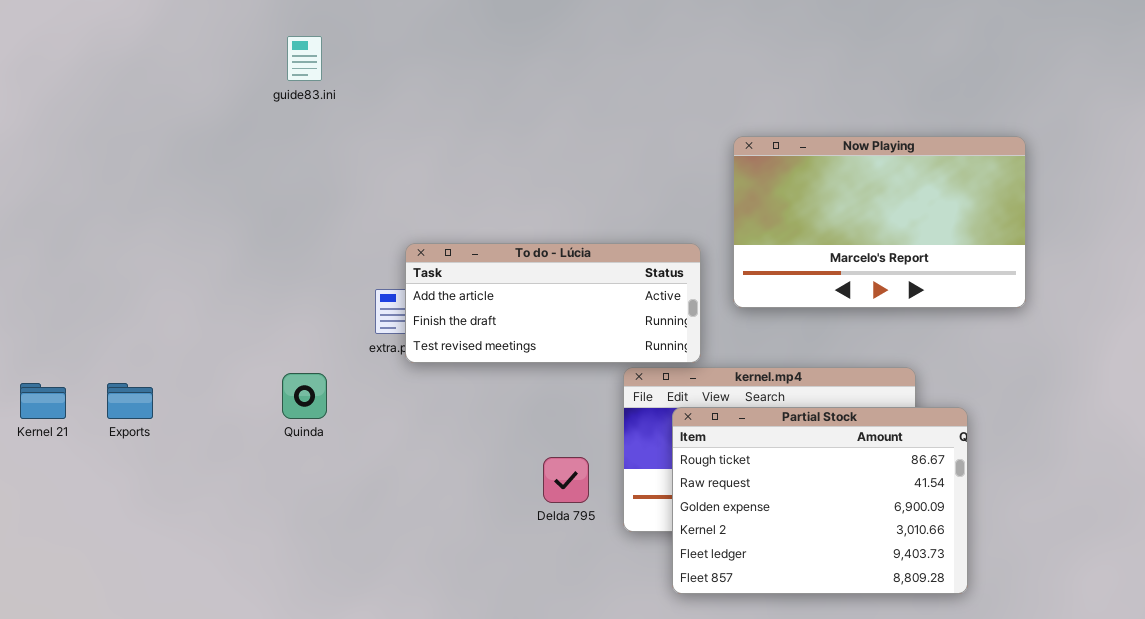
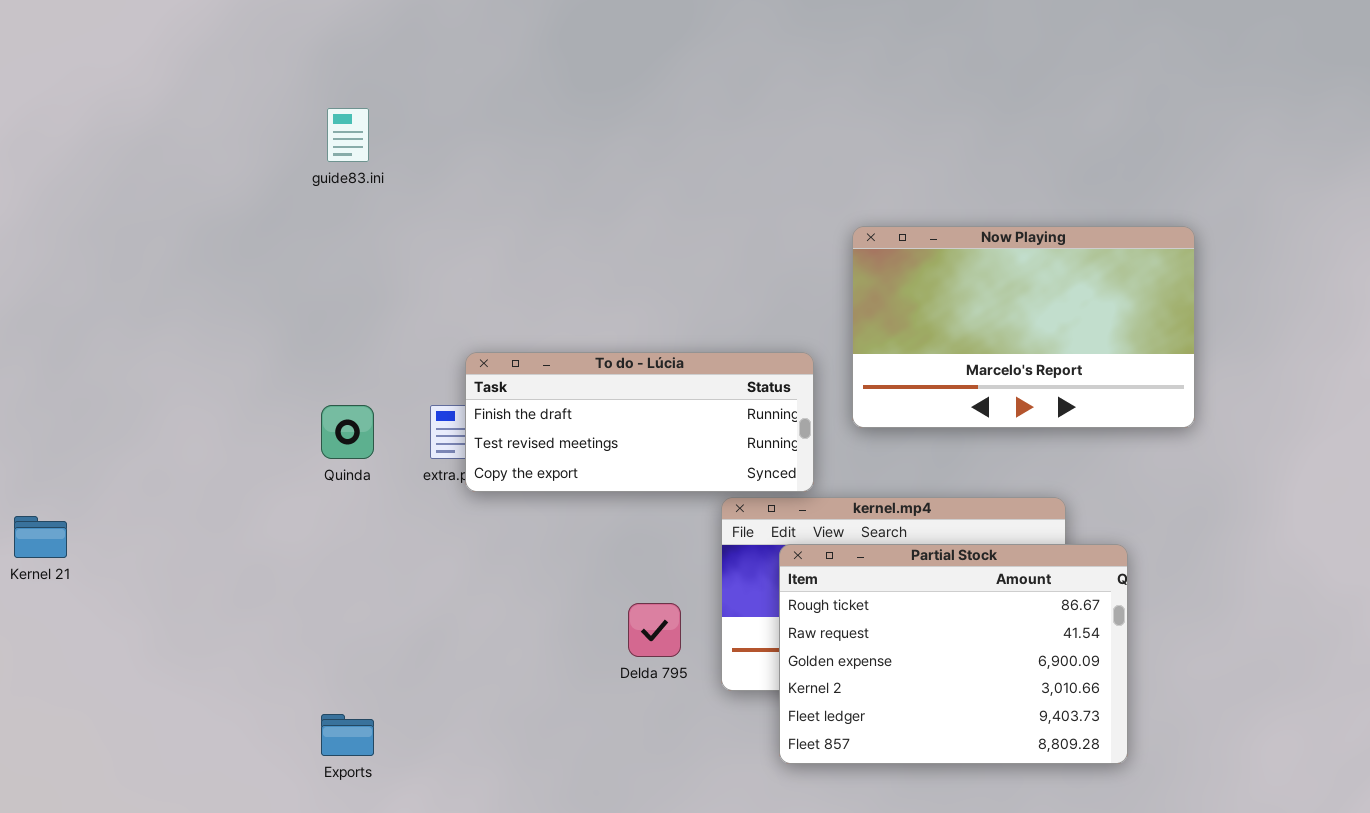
To do - Lúcia: [405,243,701,363] -> [465,352,814,492], scrolled down 1 row
Quinda: [282,373,327,419] -> [321,405,374,459], moved
Exports: [107,383,153,419] -> [321,714,374,756], moved

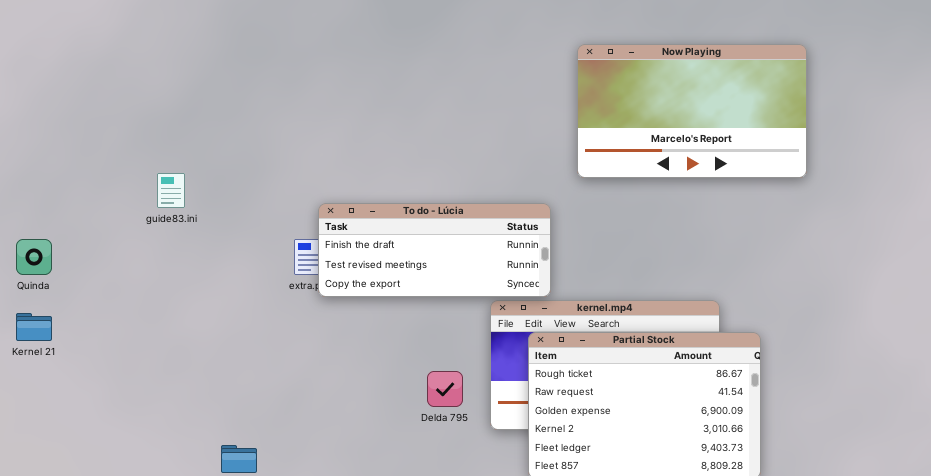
guide83.ini: [327,108,369,162] -> [157,173,185,208], moved
Now Playing: [852,226,1195,428] -> [577,44,807,178], moved
Quinda: [321,405,374,459] -> [16,239,52,275], moved

